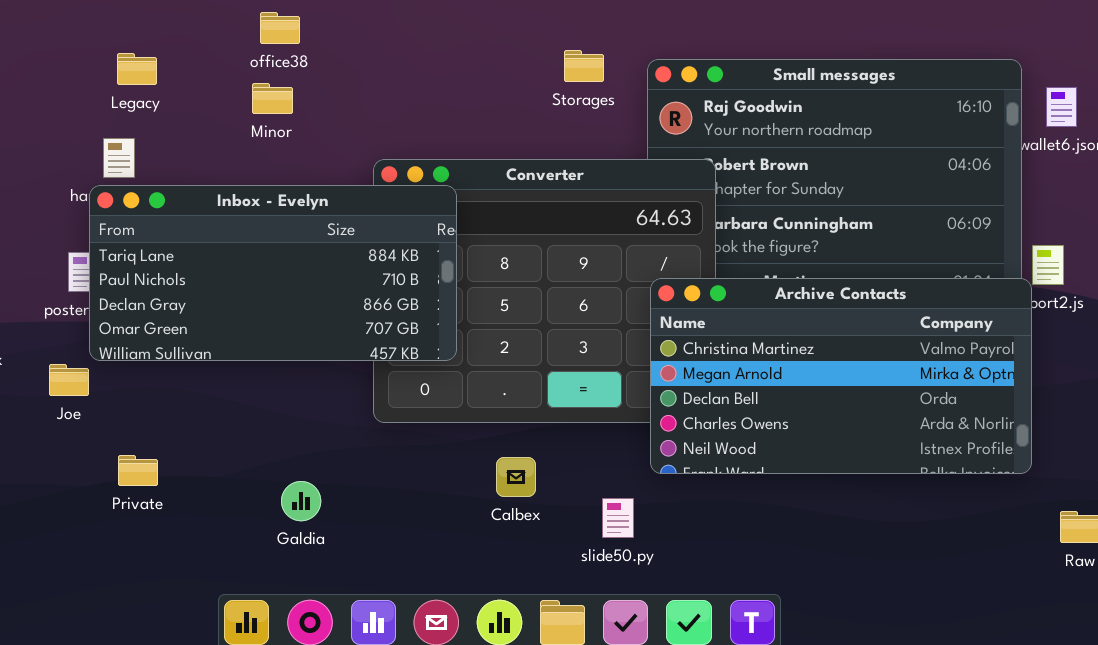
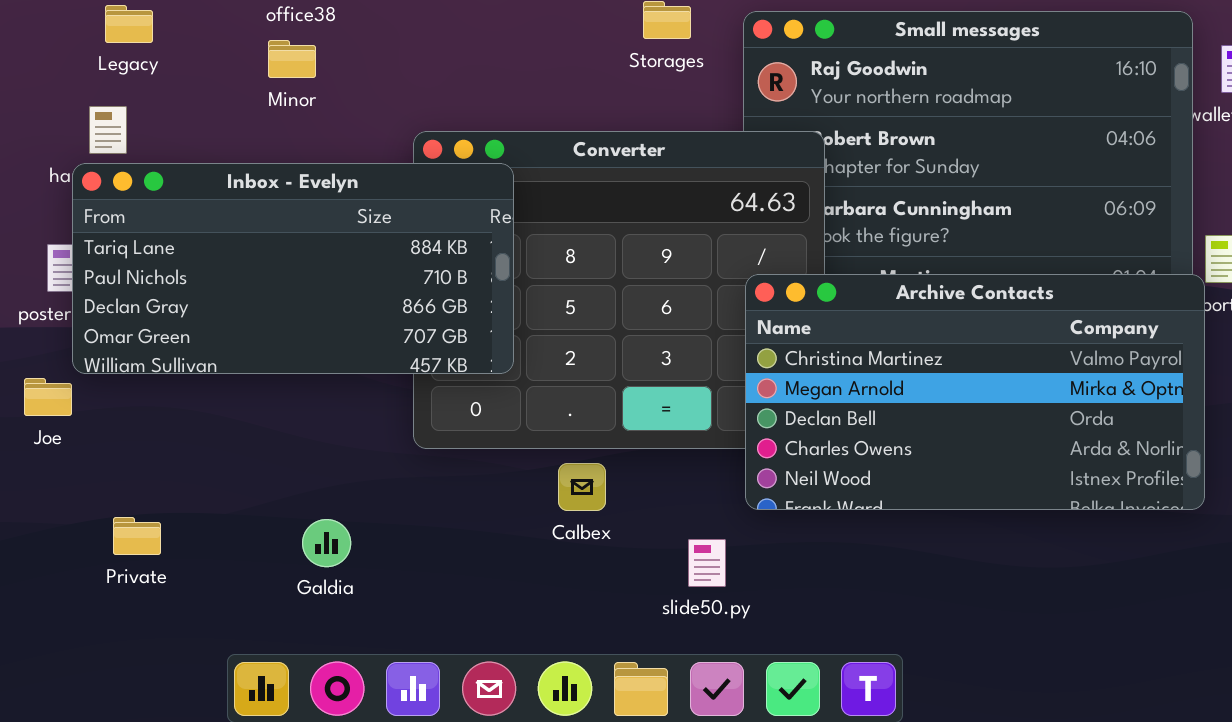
Private: [118,455,158,486] -> [113,517,161,555], moved
Calbex: [496,457,536,497] -> [558,463,606,511], moved

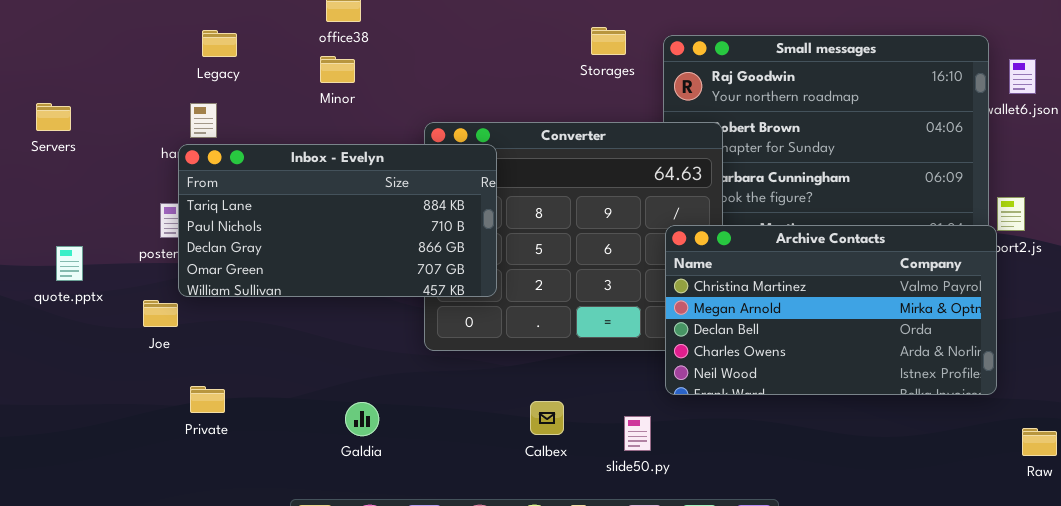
Calbex: [558,463,606,511] -> [530,401,564,435], moved
Private: [113,517,161,555] -> [190,386,225,413], moved

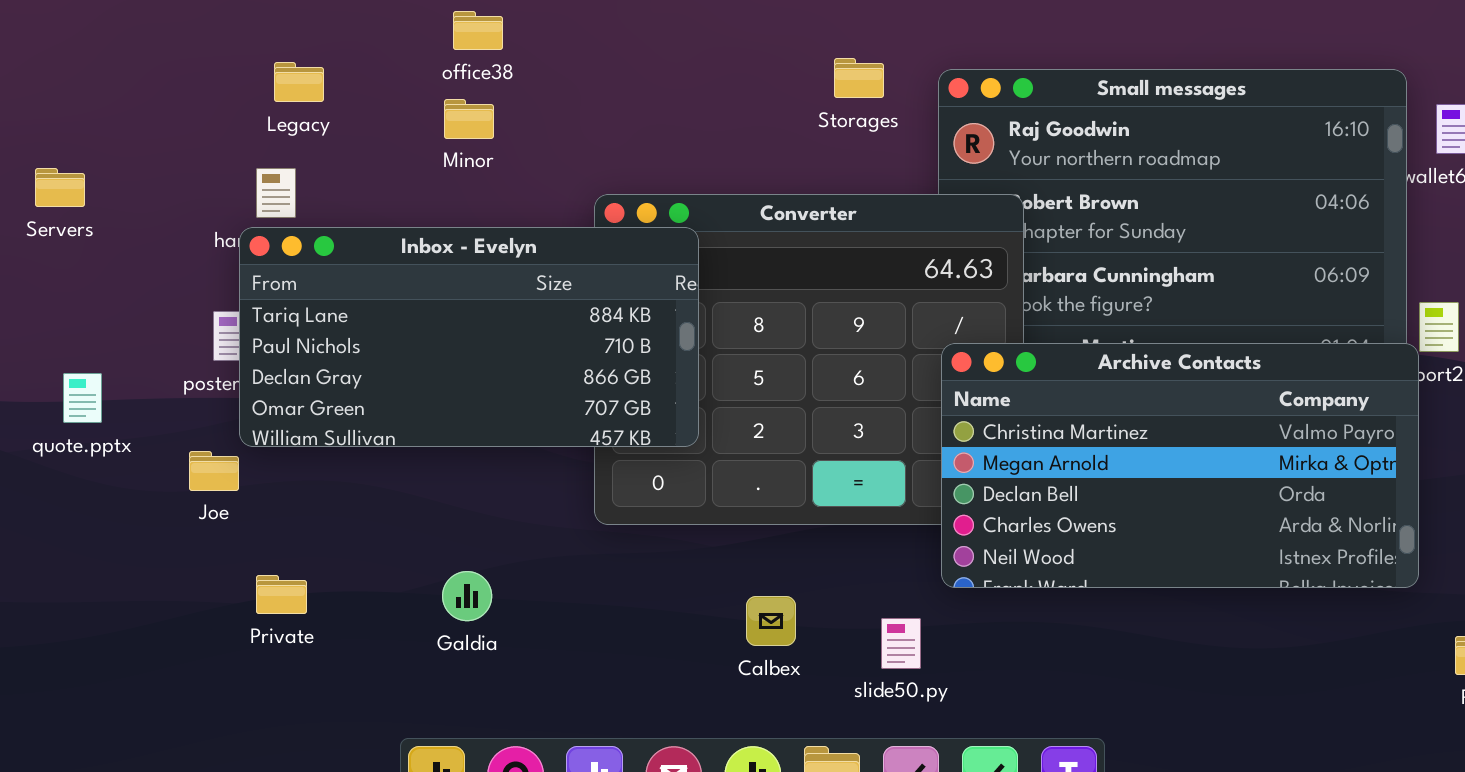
Galdia: [345,402,379,436] -> [442,571,492,621], moved

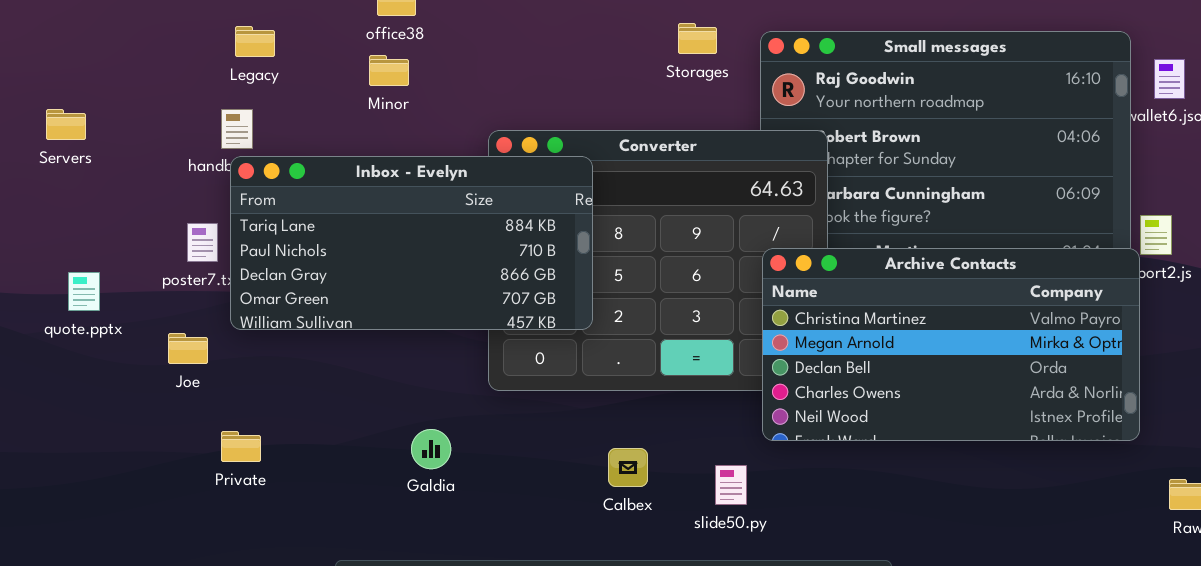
Inbox - Evelyn: [239,227,699,447] -> [230,156,593,330], moved
Galdia: [442,571,492,621] -> [411,429,451,469], moved

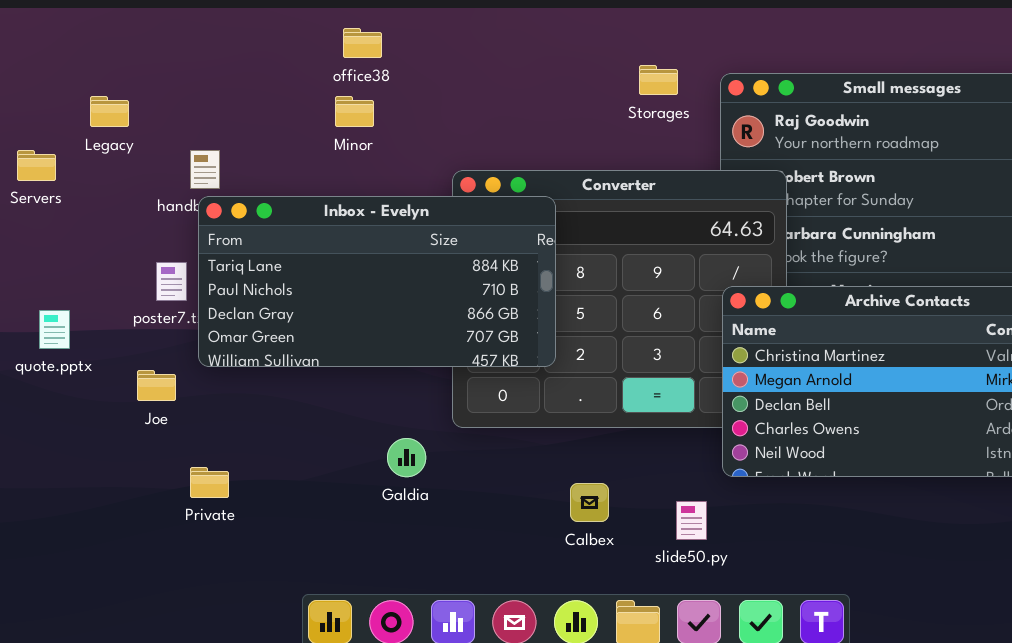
Legacy: [235,26,275,57] -> [90,96,129,127], moved
Galdia: [411,429,451,469] -> [387,438,426,477], moved

